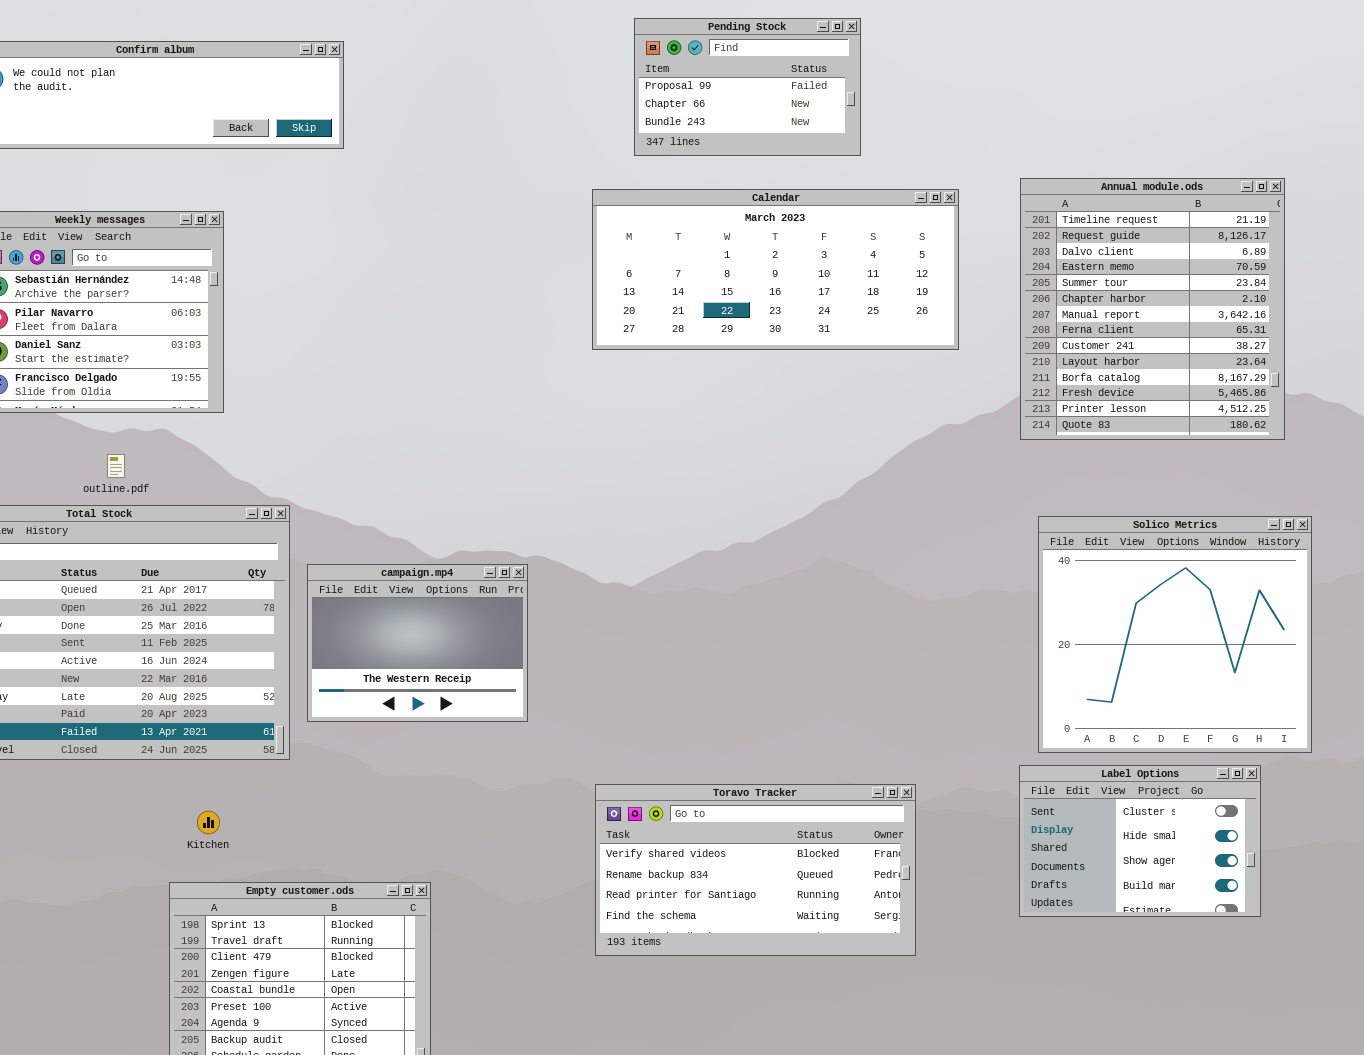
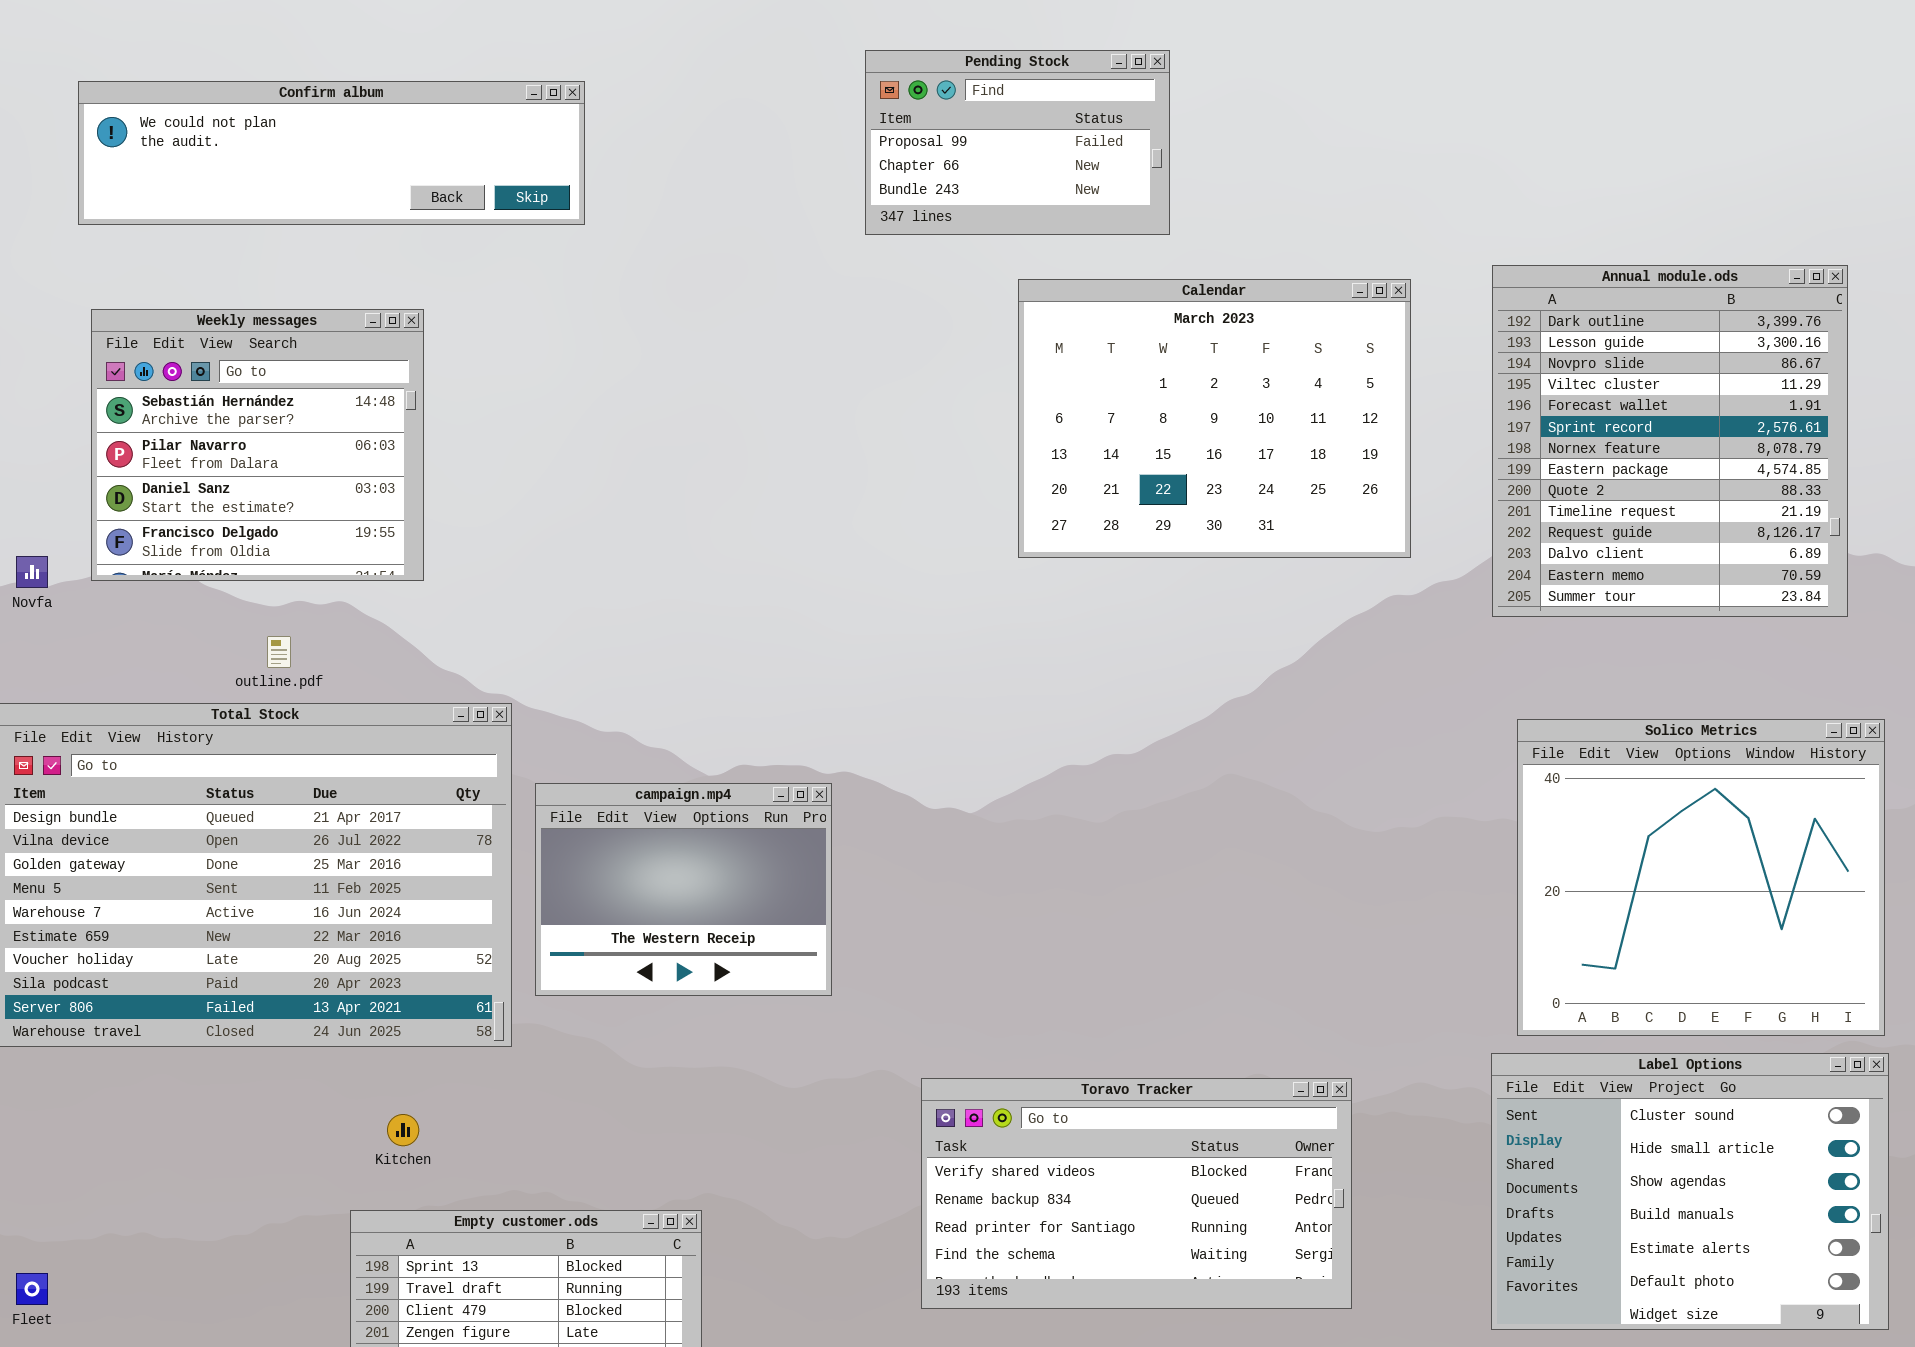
Pending Stock: [634,18,861,156] -> [865,50,1170,235], moved
Annual module.ods: [1020,178,1285,440] -> [1492,265,1848,617], scrolled up 9 rows
Calendar: [592,189,959,350] -> [1018,279,1411,558], resized
Label Options: [1019,765,1261,917] -> [1491,1053,1889,1330], resized

